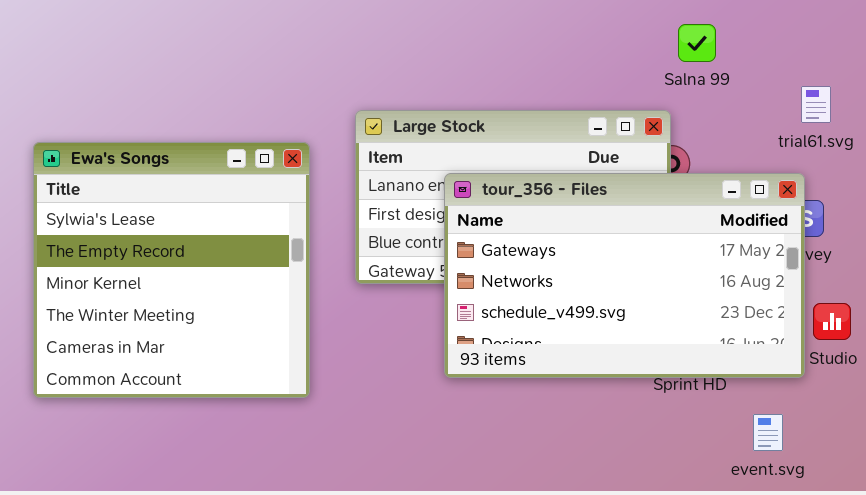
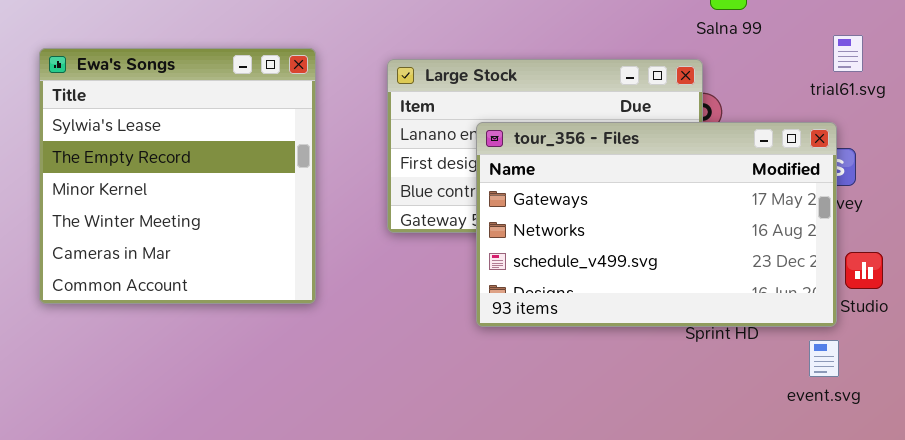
Ewa's Songs: [33,142,310,398] -> [39,48,316,304], moved
event.svg: [753,414,783,451] -> [809,340,839,377], moved

